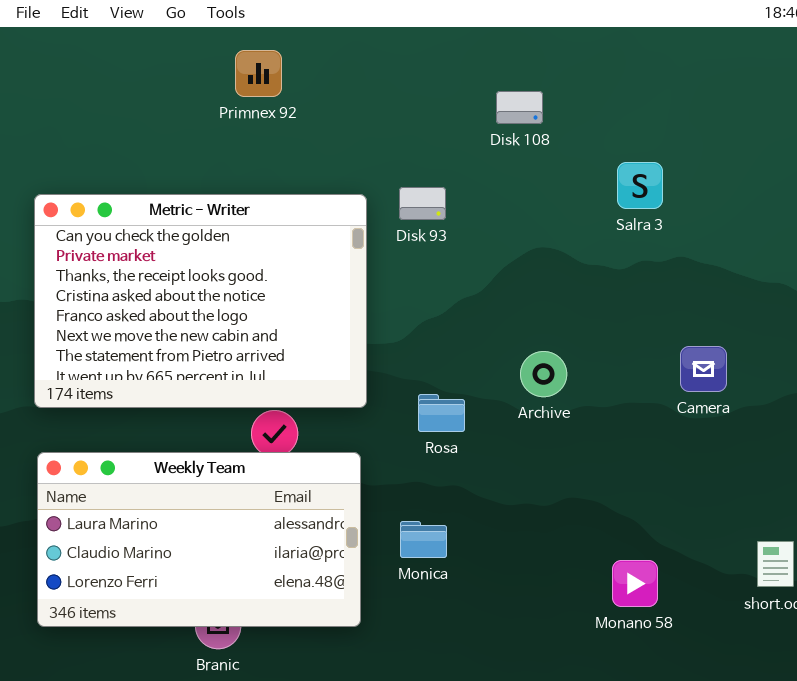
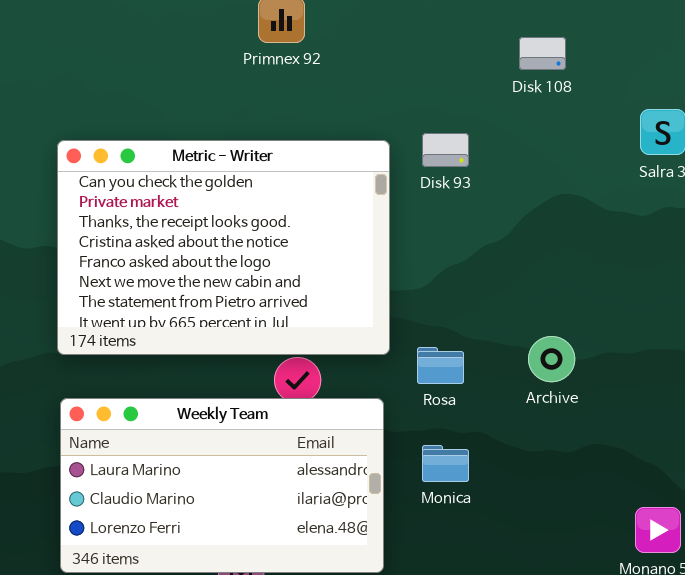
Archive: [520,351,567,397] -> [528,336,575,382], moved
Rosa: [418,394,465,432] -> [417,347,464,384], moved
Monica: [400,521,447,558] -> [422,445,469,482], moved

